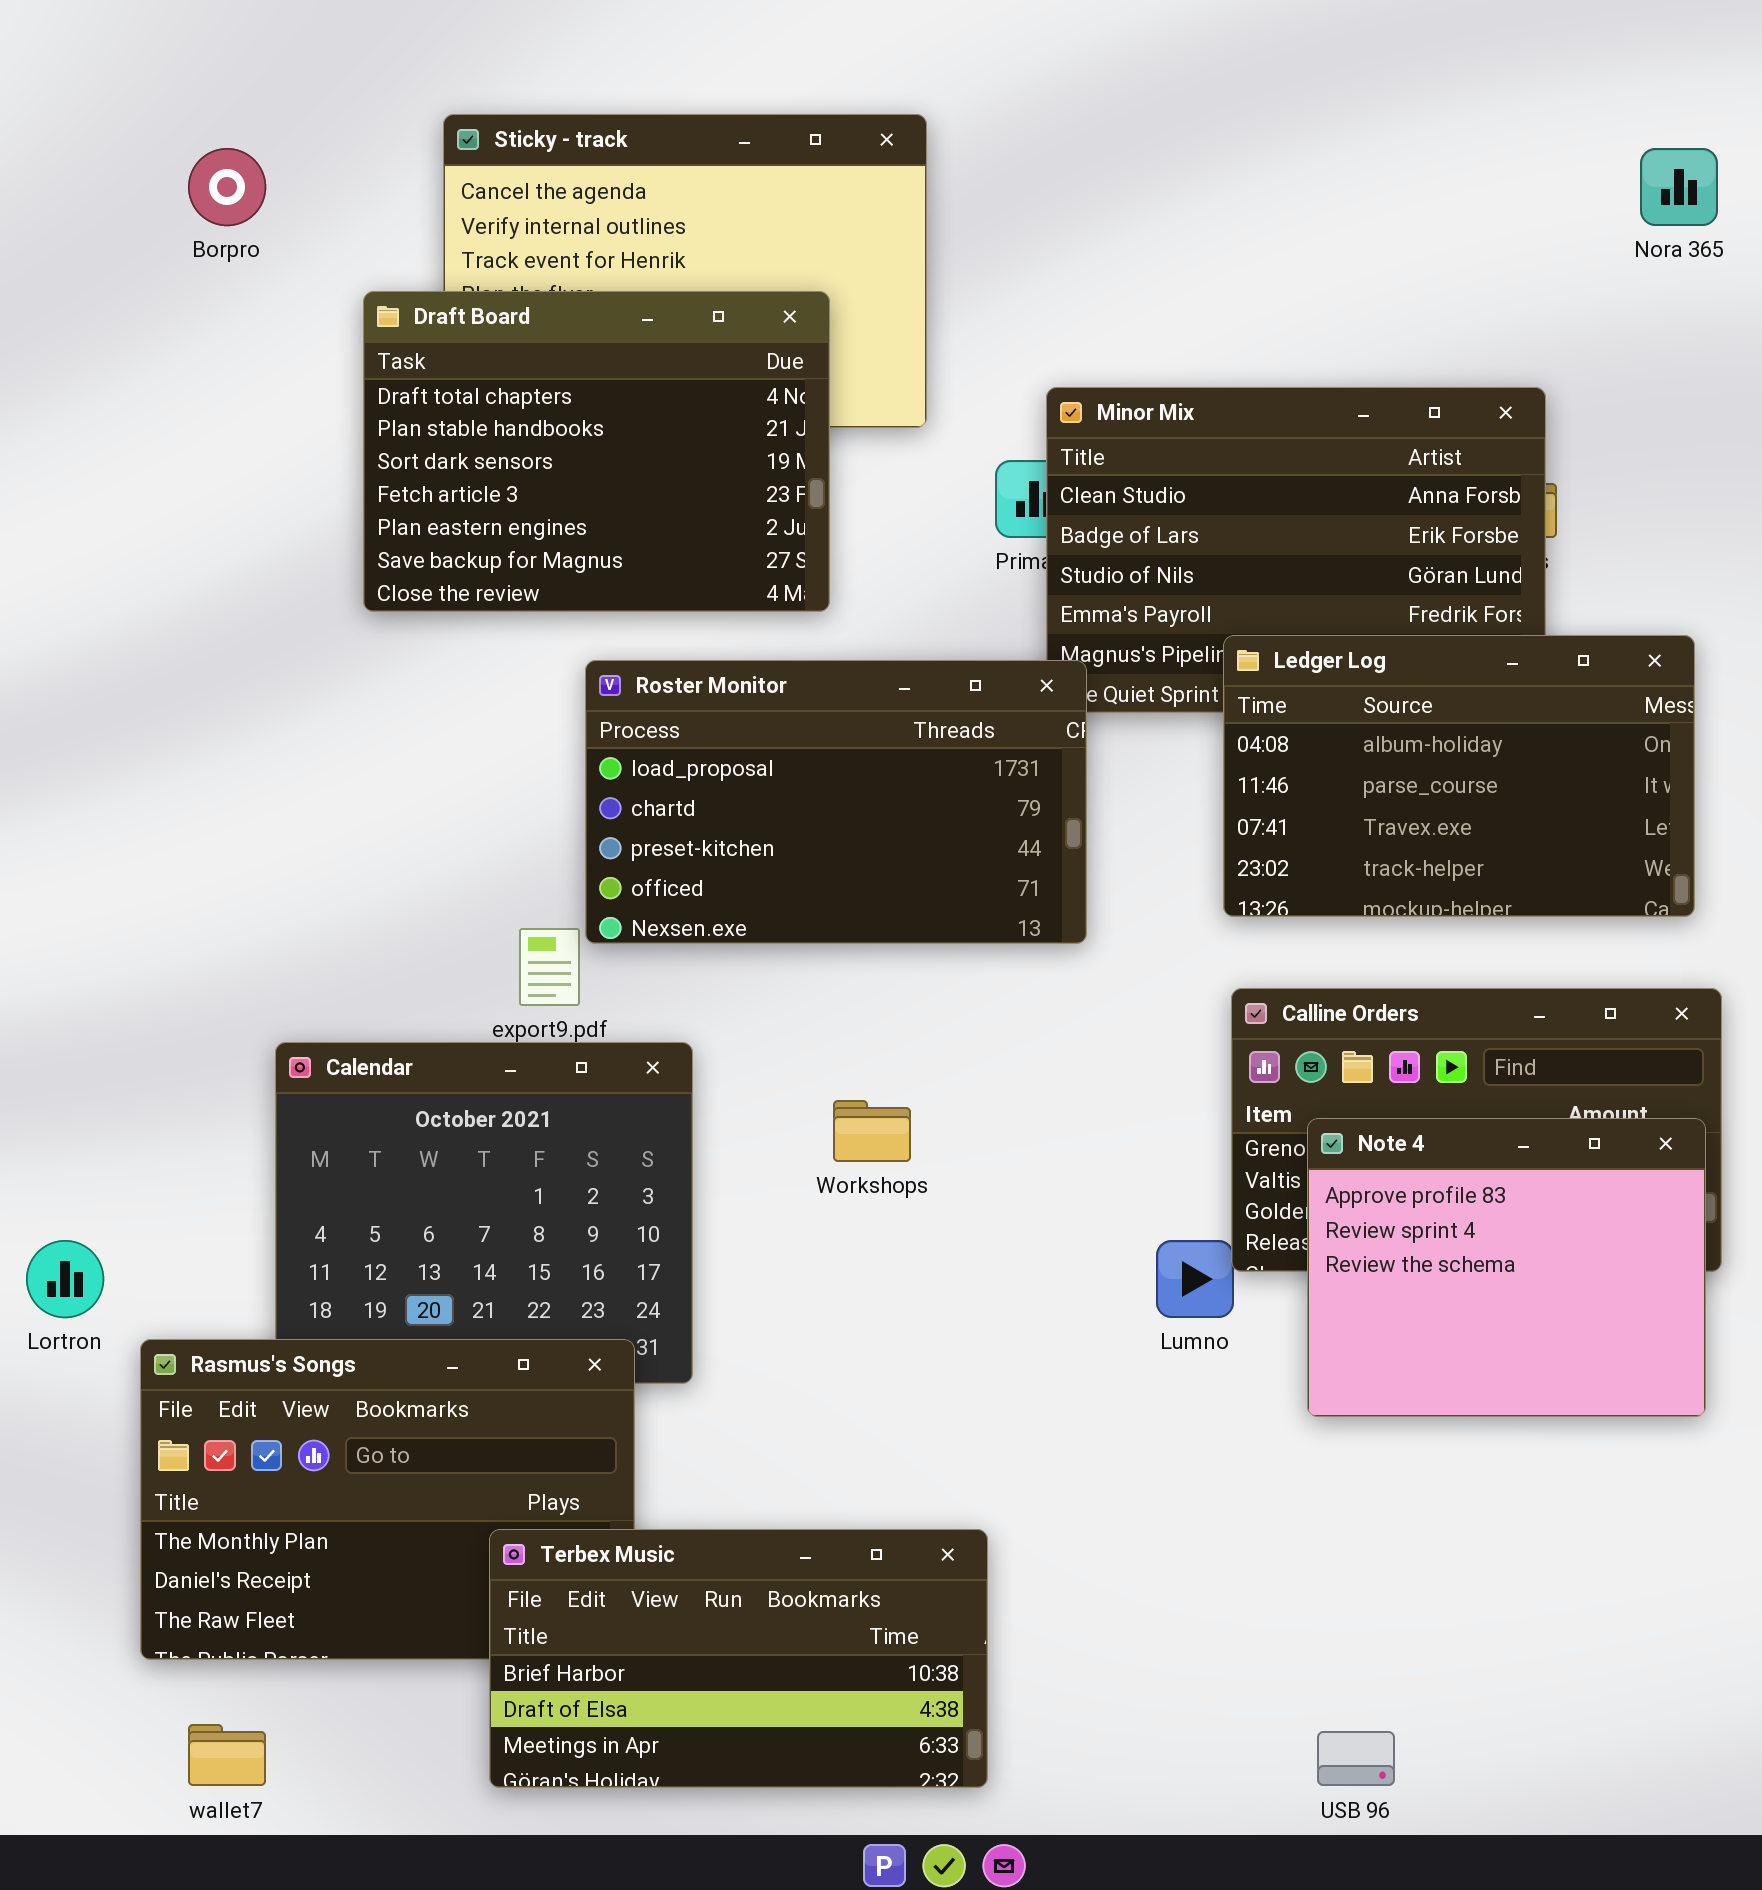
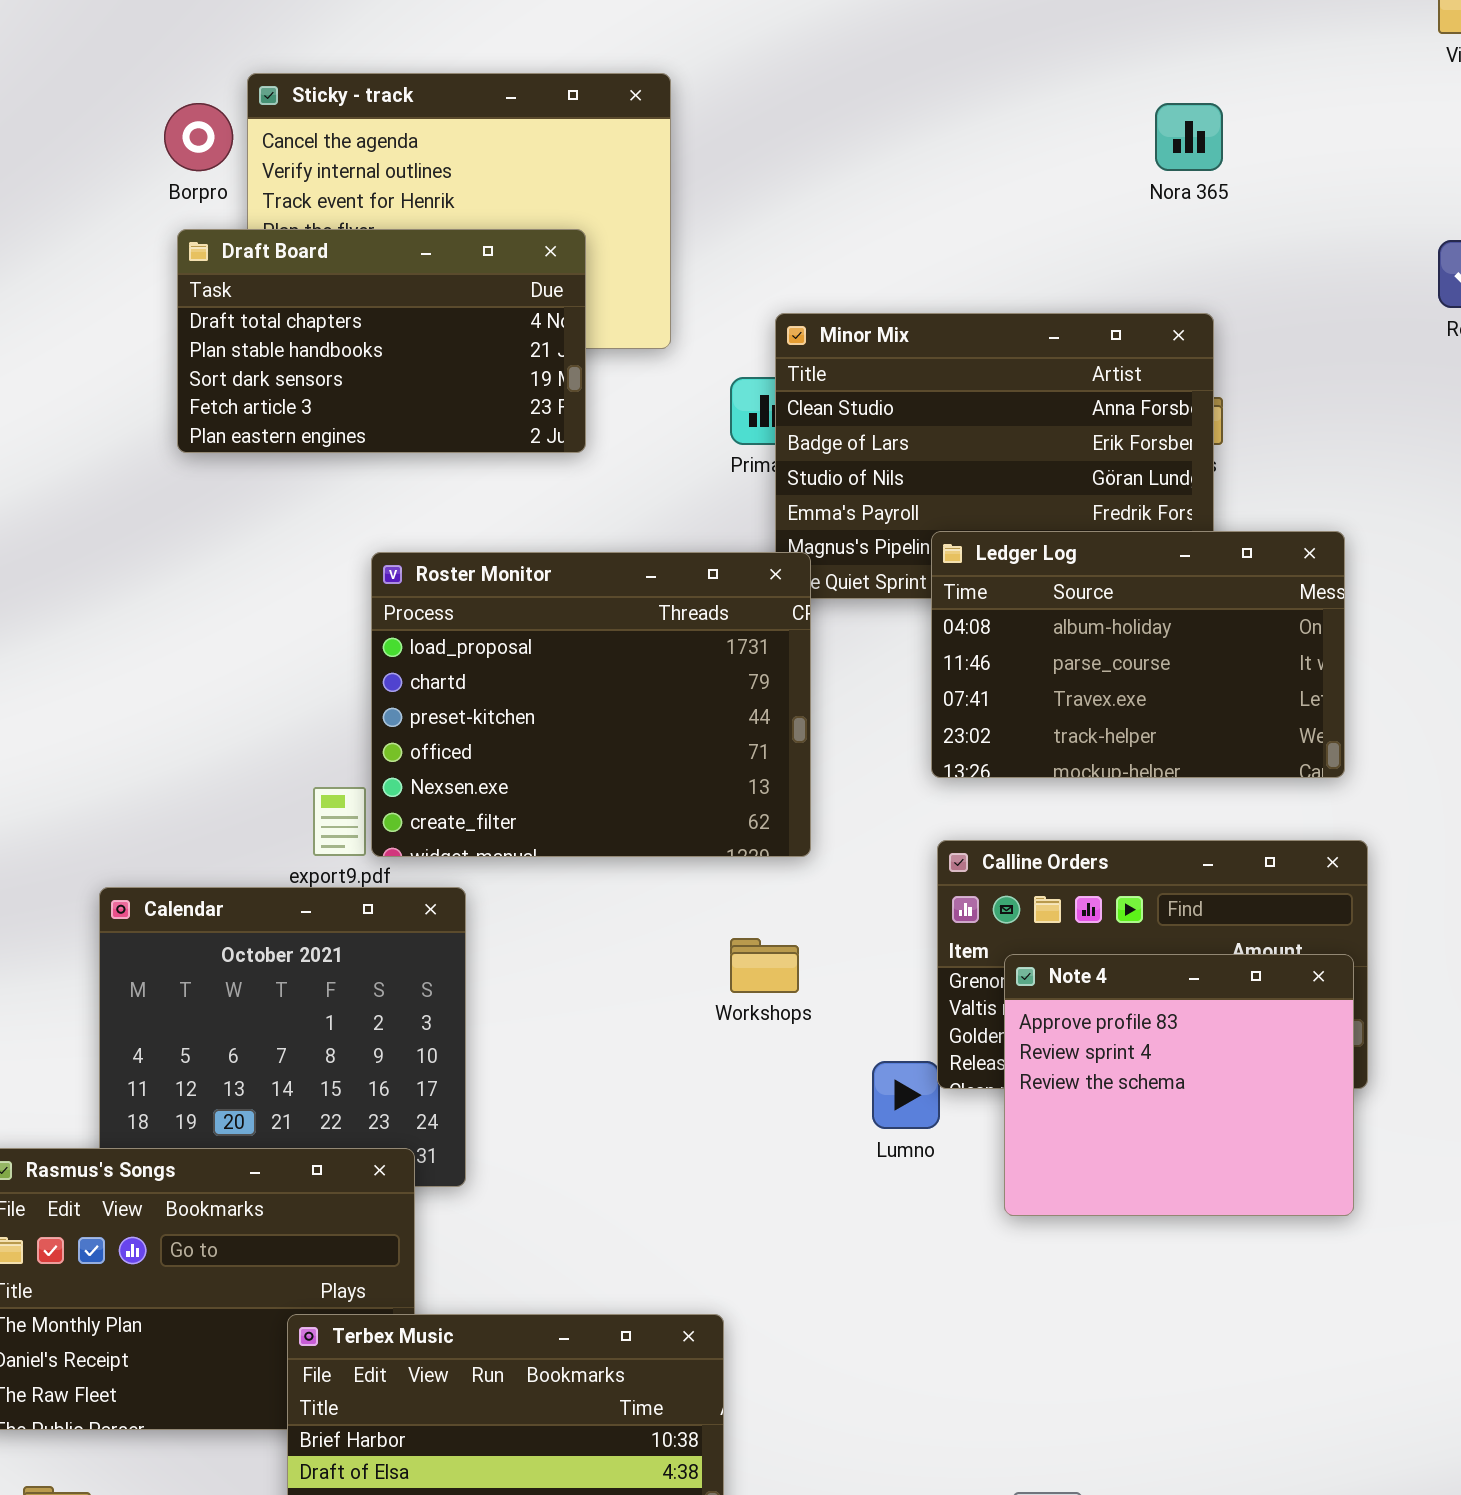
Borpro: [188,148,266,226] -> [164,103,233,171], moved
Nora 365: [1640,148,1718,226] -> [1155,103,1223,171], moved
Draft Board: [363,291,830,612] -> [177,229,586,453], resized
Roster Monitor: [585,660,1087,944] -> [371,552,811,857], resized
Workshops: [833,1100,911,1162] -> [730,938,799,993], moved

